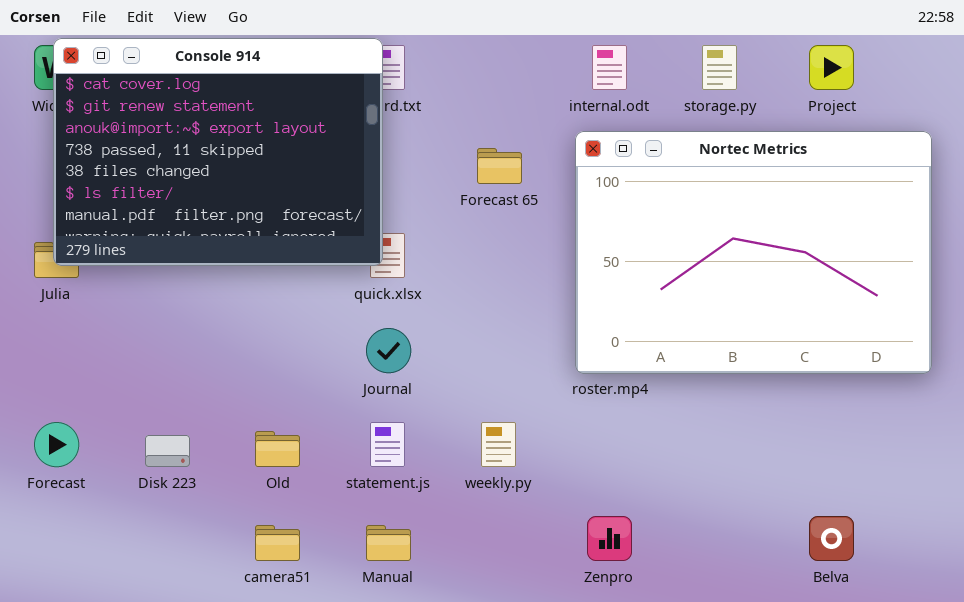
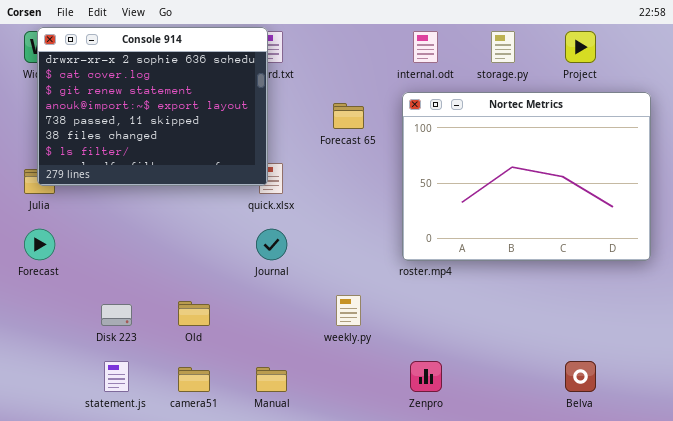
Console 914: [53,38,383,266] -> [37,27,268,186], scrolled up 1 row
Forecast: [34,422,79,467] -> [24,229,55,260], moved
statement.js: [370,422,405,467] -> [104,361,129,392], moved

